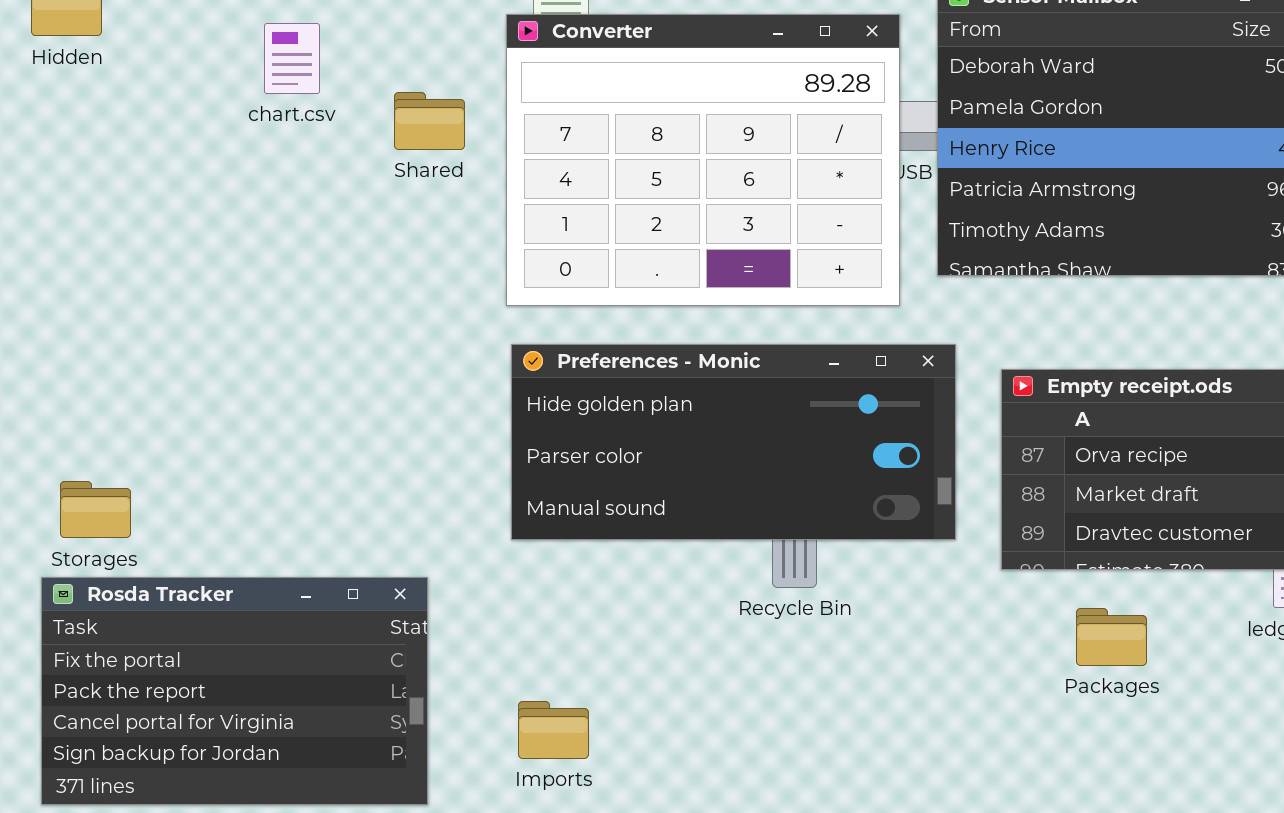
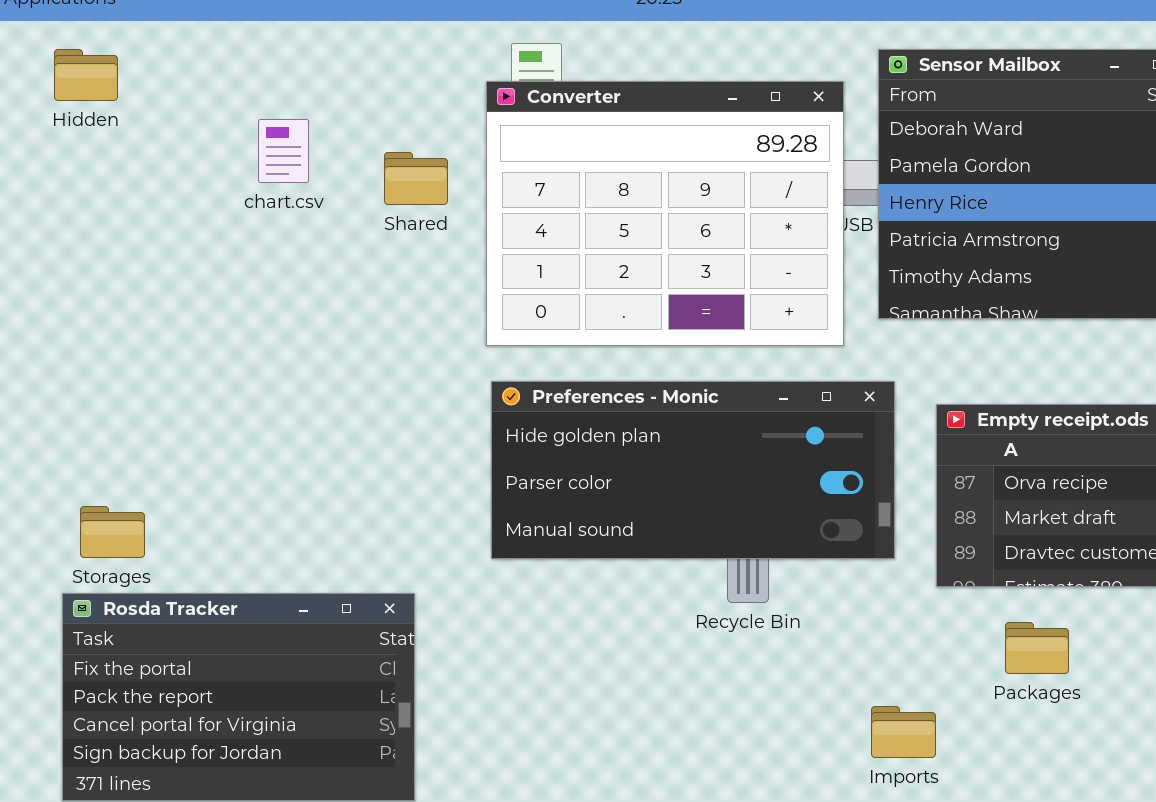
chart.csv: [264,23,320,94] -> [258,119,309,183], moved
Imports: [518,701,589,759] -> [871,706,936,758], moved

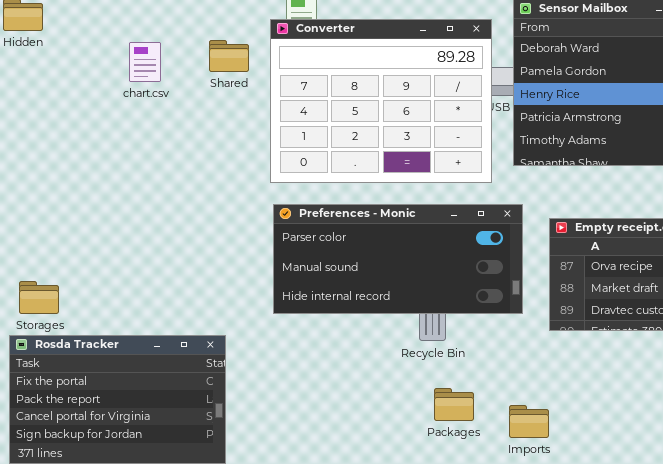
Shared: [384,152,448,205] -> [209,40,249,72], moved
Preferences - Monic: [491,381,895,559] -> [273,204,523,314], scrolled down 1 row
Packages: [1005,622,1069,674] -> [434,388,474,421], moved

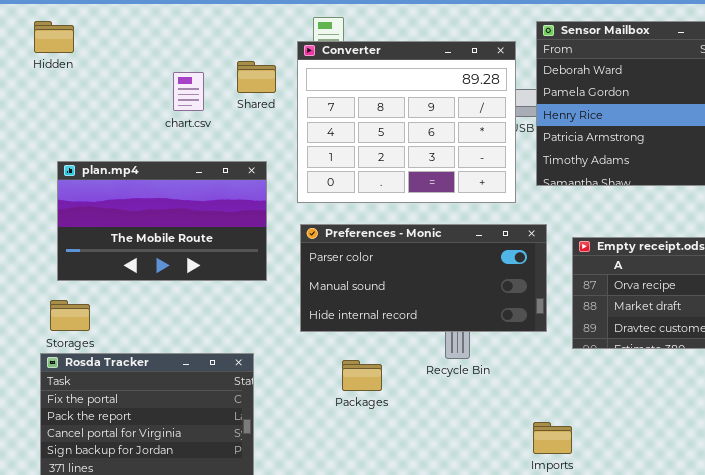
chart.csv: [129,42,161,82] -> [173,72,204,111], moved
plan.mp4: none -> [57,161,267,281], opened
Packages: [434,388,474,421] -> [342,360,382,391], moved

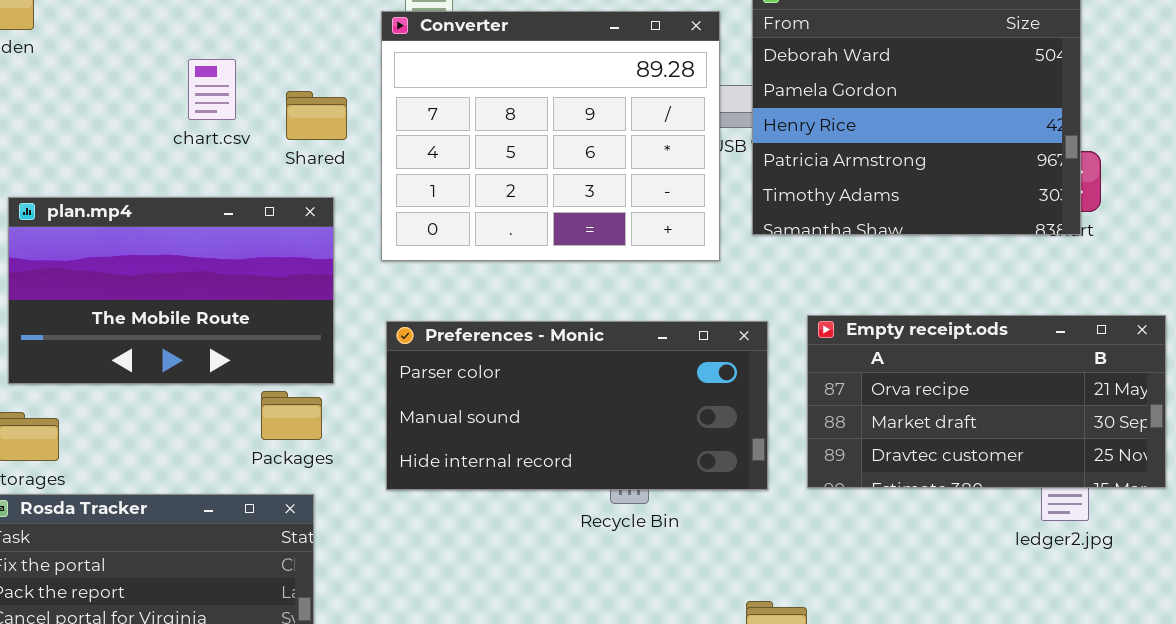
Shared: [237,61,276,93] -> [286,91,347,140], moved
Preferences - Monic: [300,224,547,332] -> [386,321,768,490], moved
Packages: [342,360,382,391] -> [261,391,322,440], moved

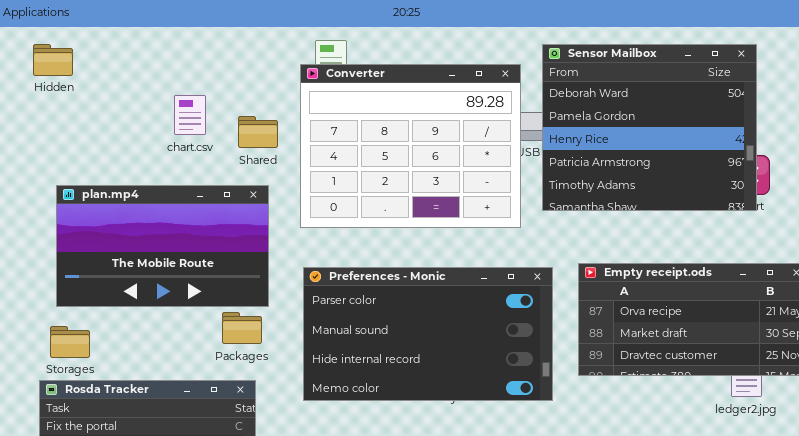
Preferences - Monic: [386,321,768,490] -> [303,267,553,401], resized

